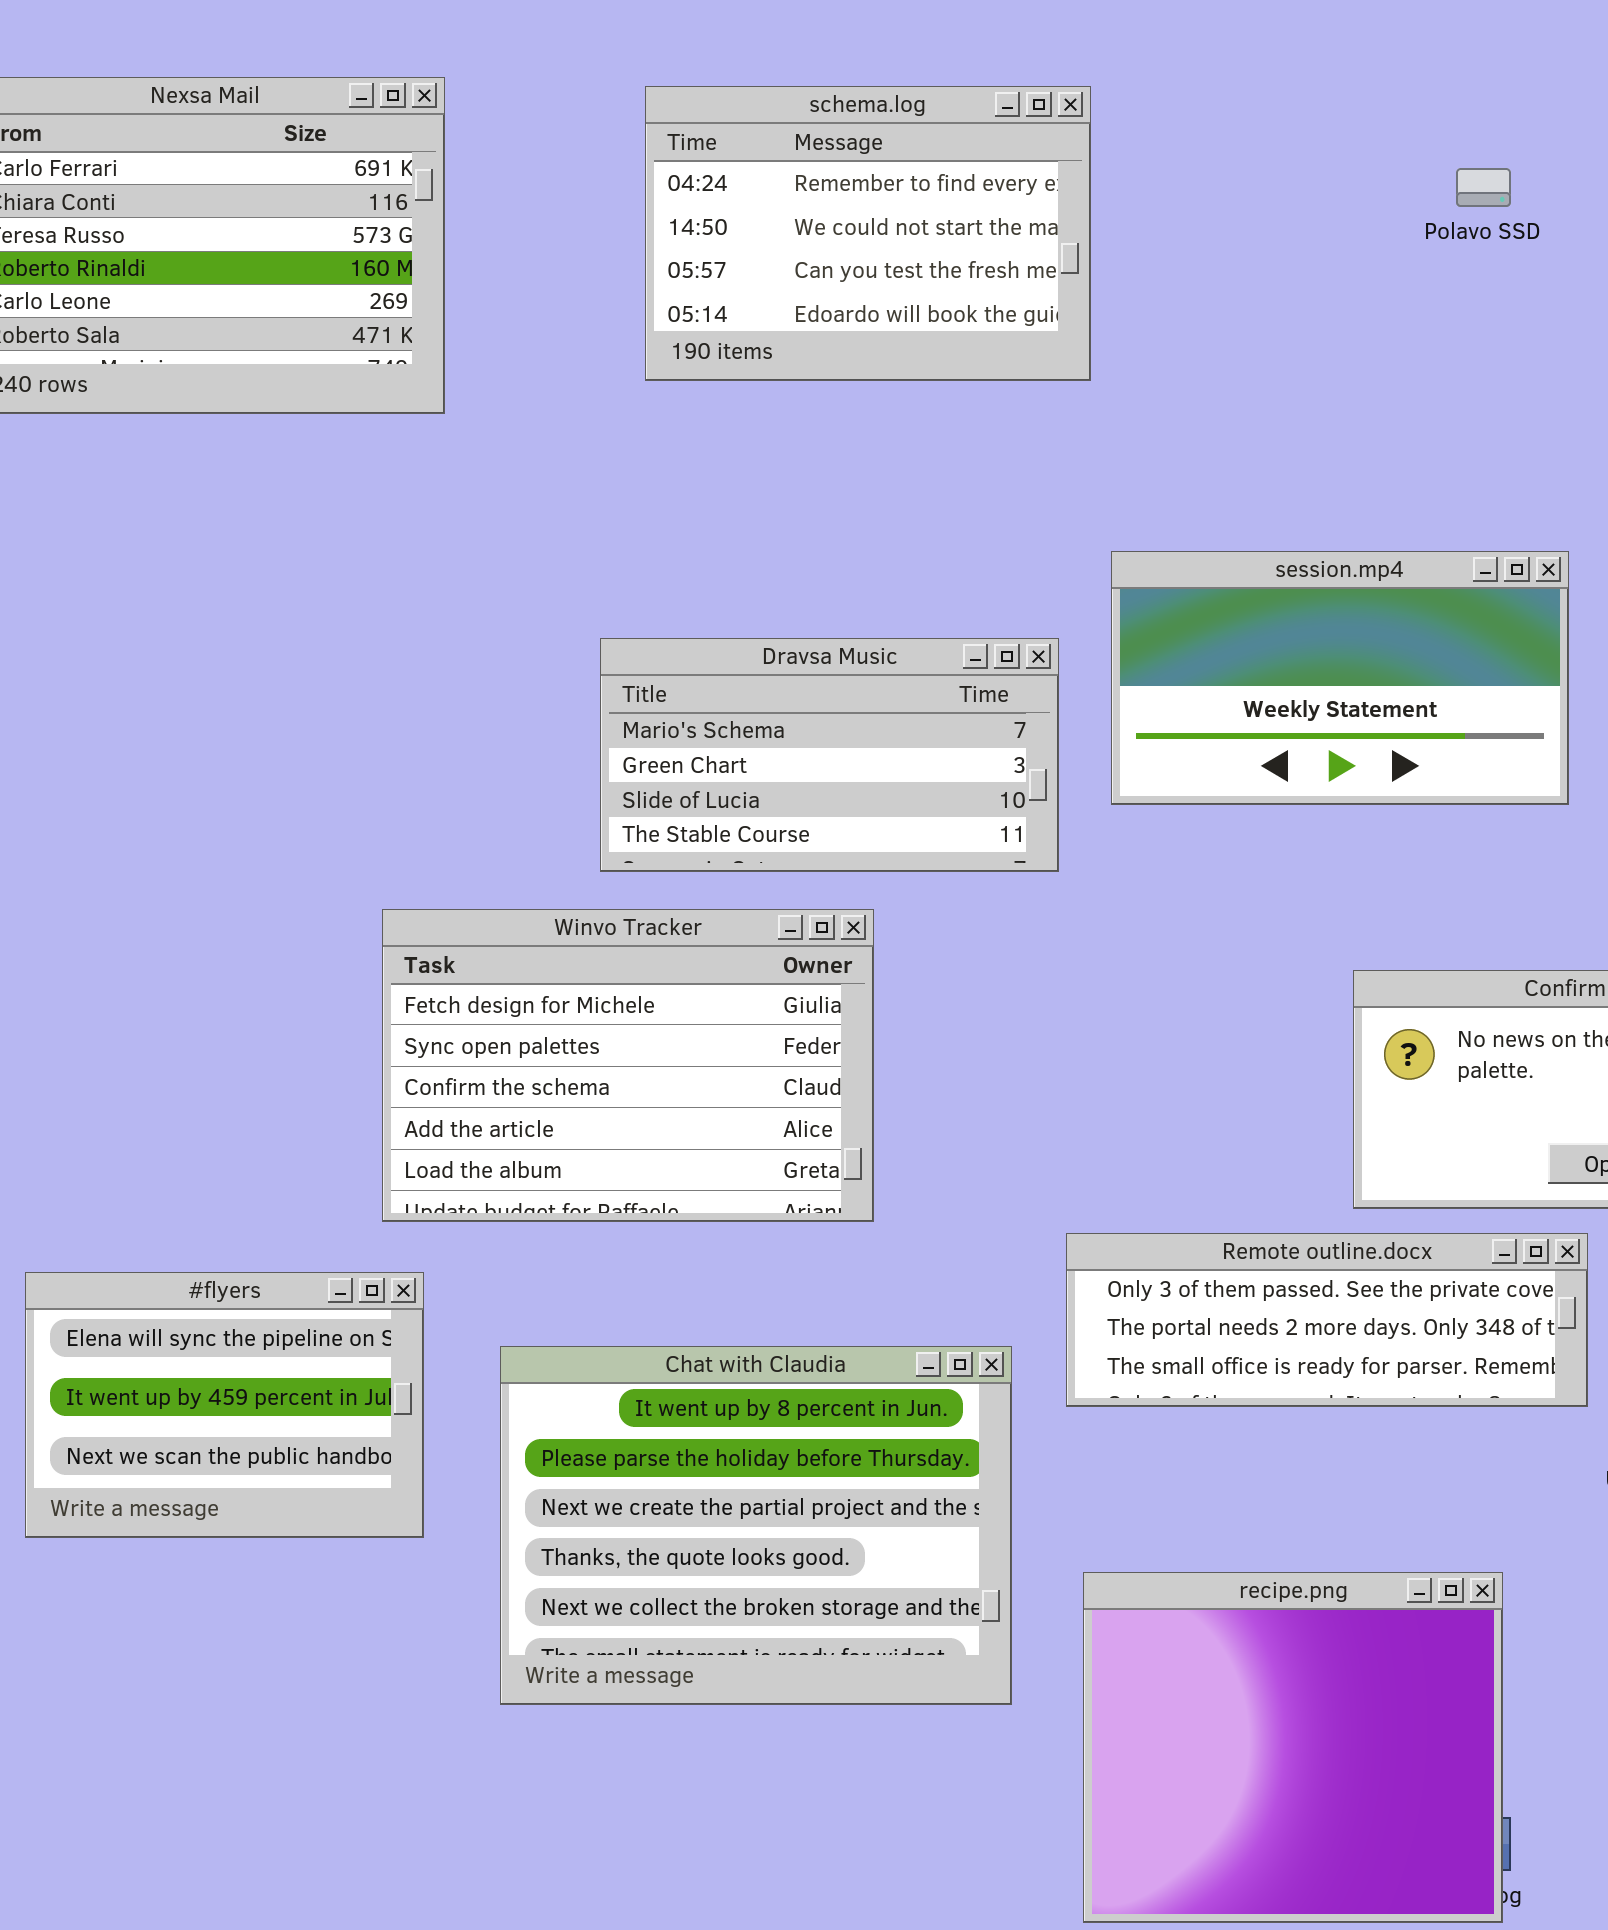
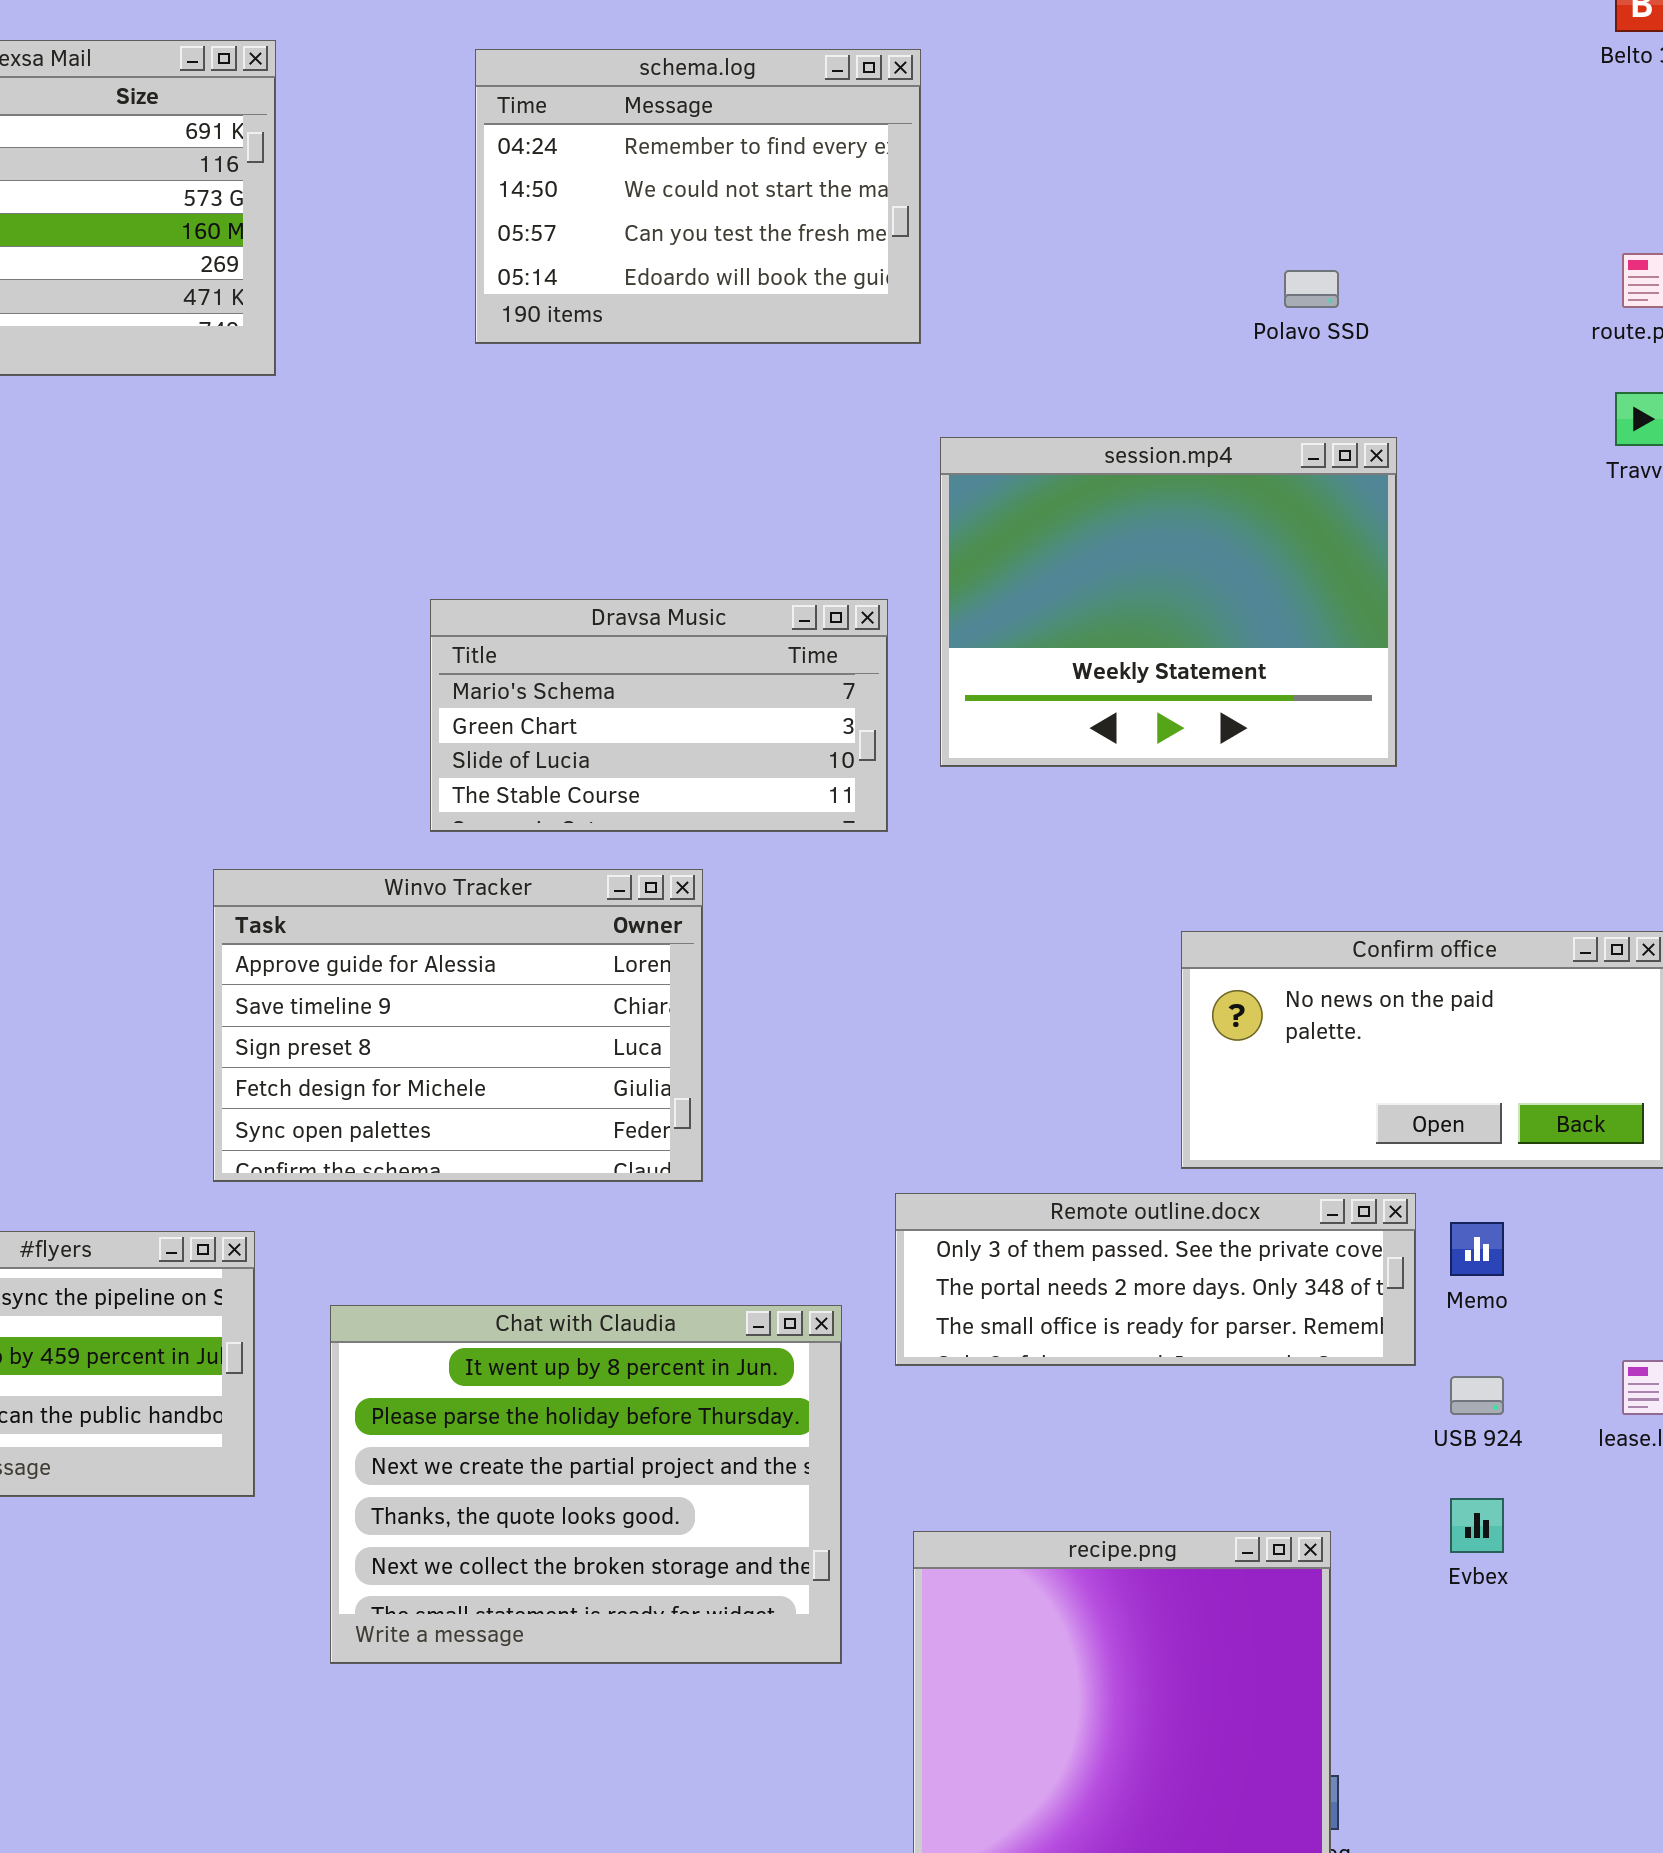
Polavo SSD: [1456,168,1511,207] -> [1284,270,1339,308], moved
session.mp4: [1111,551,1569,805] -> [940,437,1397,767], resized
Winvo Tracker: [382,909,874,1222] -> [213,869,703,1182], scrolled up 3 rows

